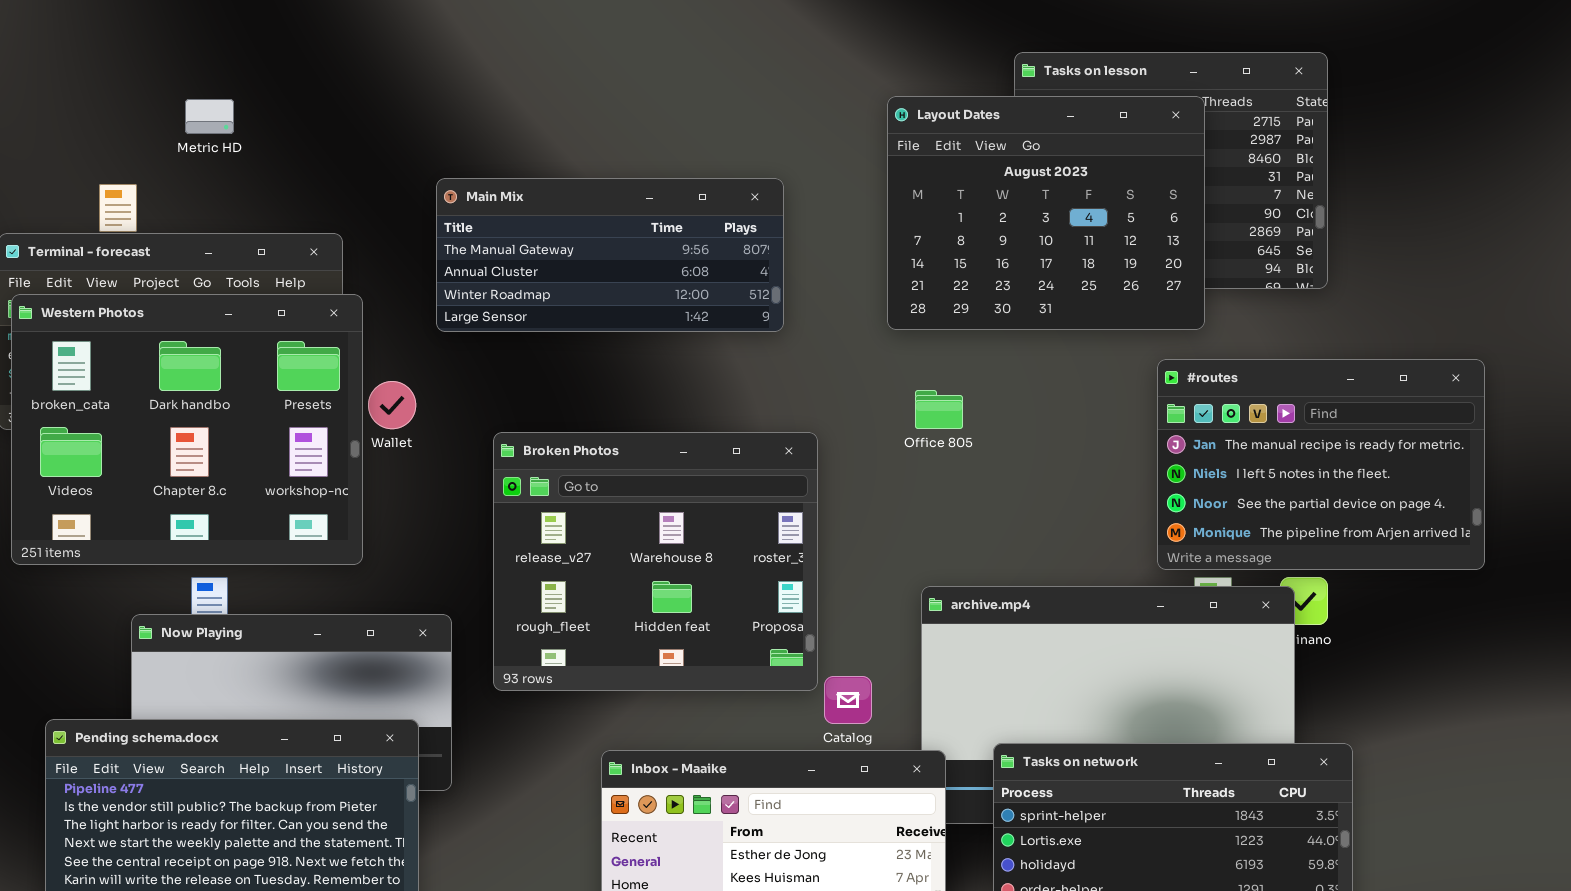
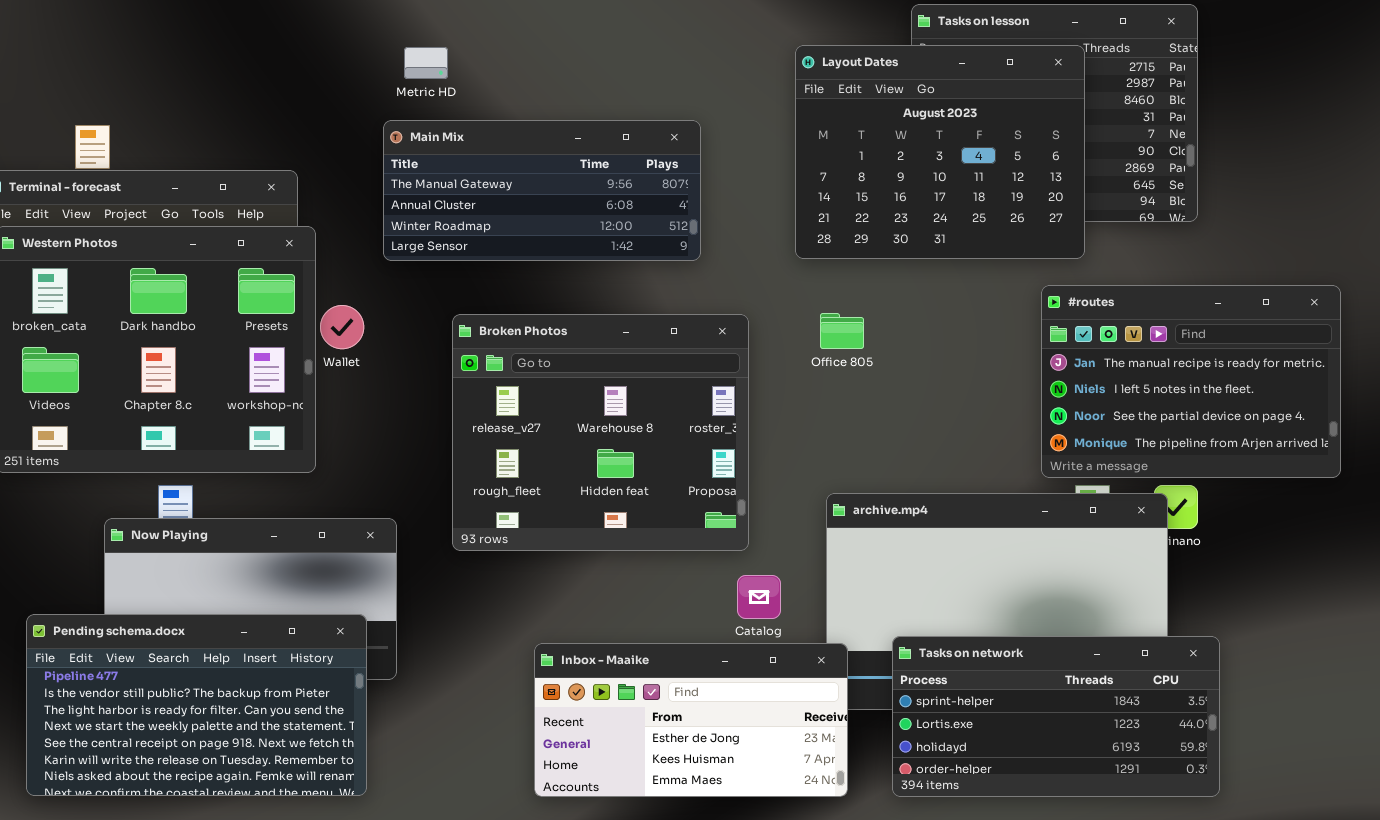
Metric HD: [185,99,234,134] -> [404,47,448,79], moved
Broken Photos: [493,432,818,691] -> [452,314,749,551], moved

